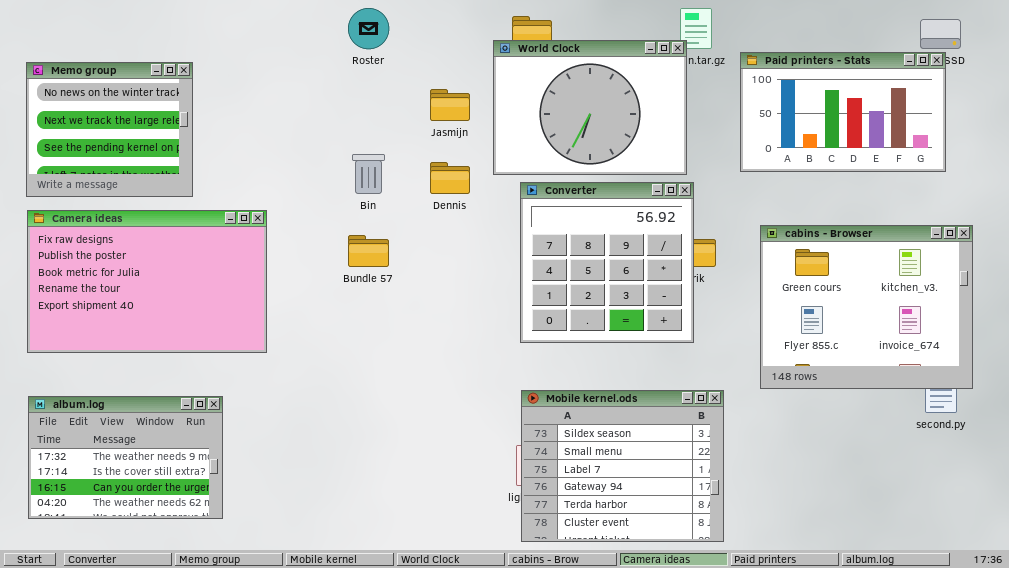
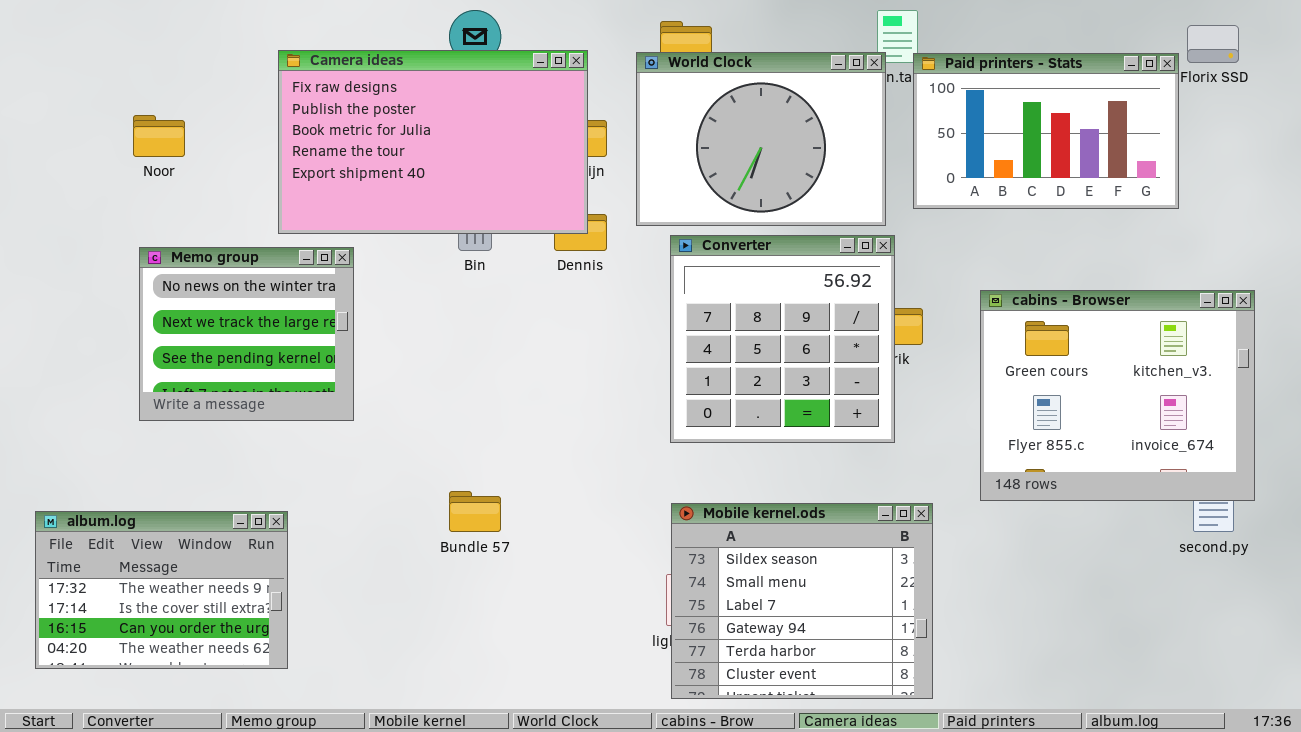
Paid printers - Stats: [740,52,946,172] -> [913,53,1179,209], moved
Memo group: [26,62,193,197] -> [139,247,354,421], moved
Camera ideas: [27,210,267,353] -> [278,50,588,234], moved
Bundle 57: [348,235,389,267] -> [449,491,501,532], moved

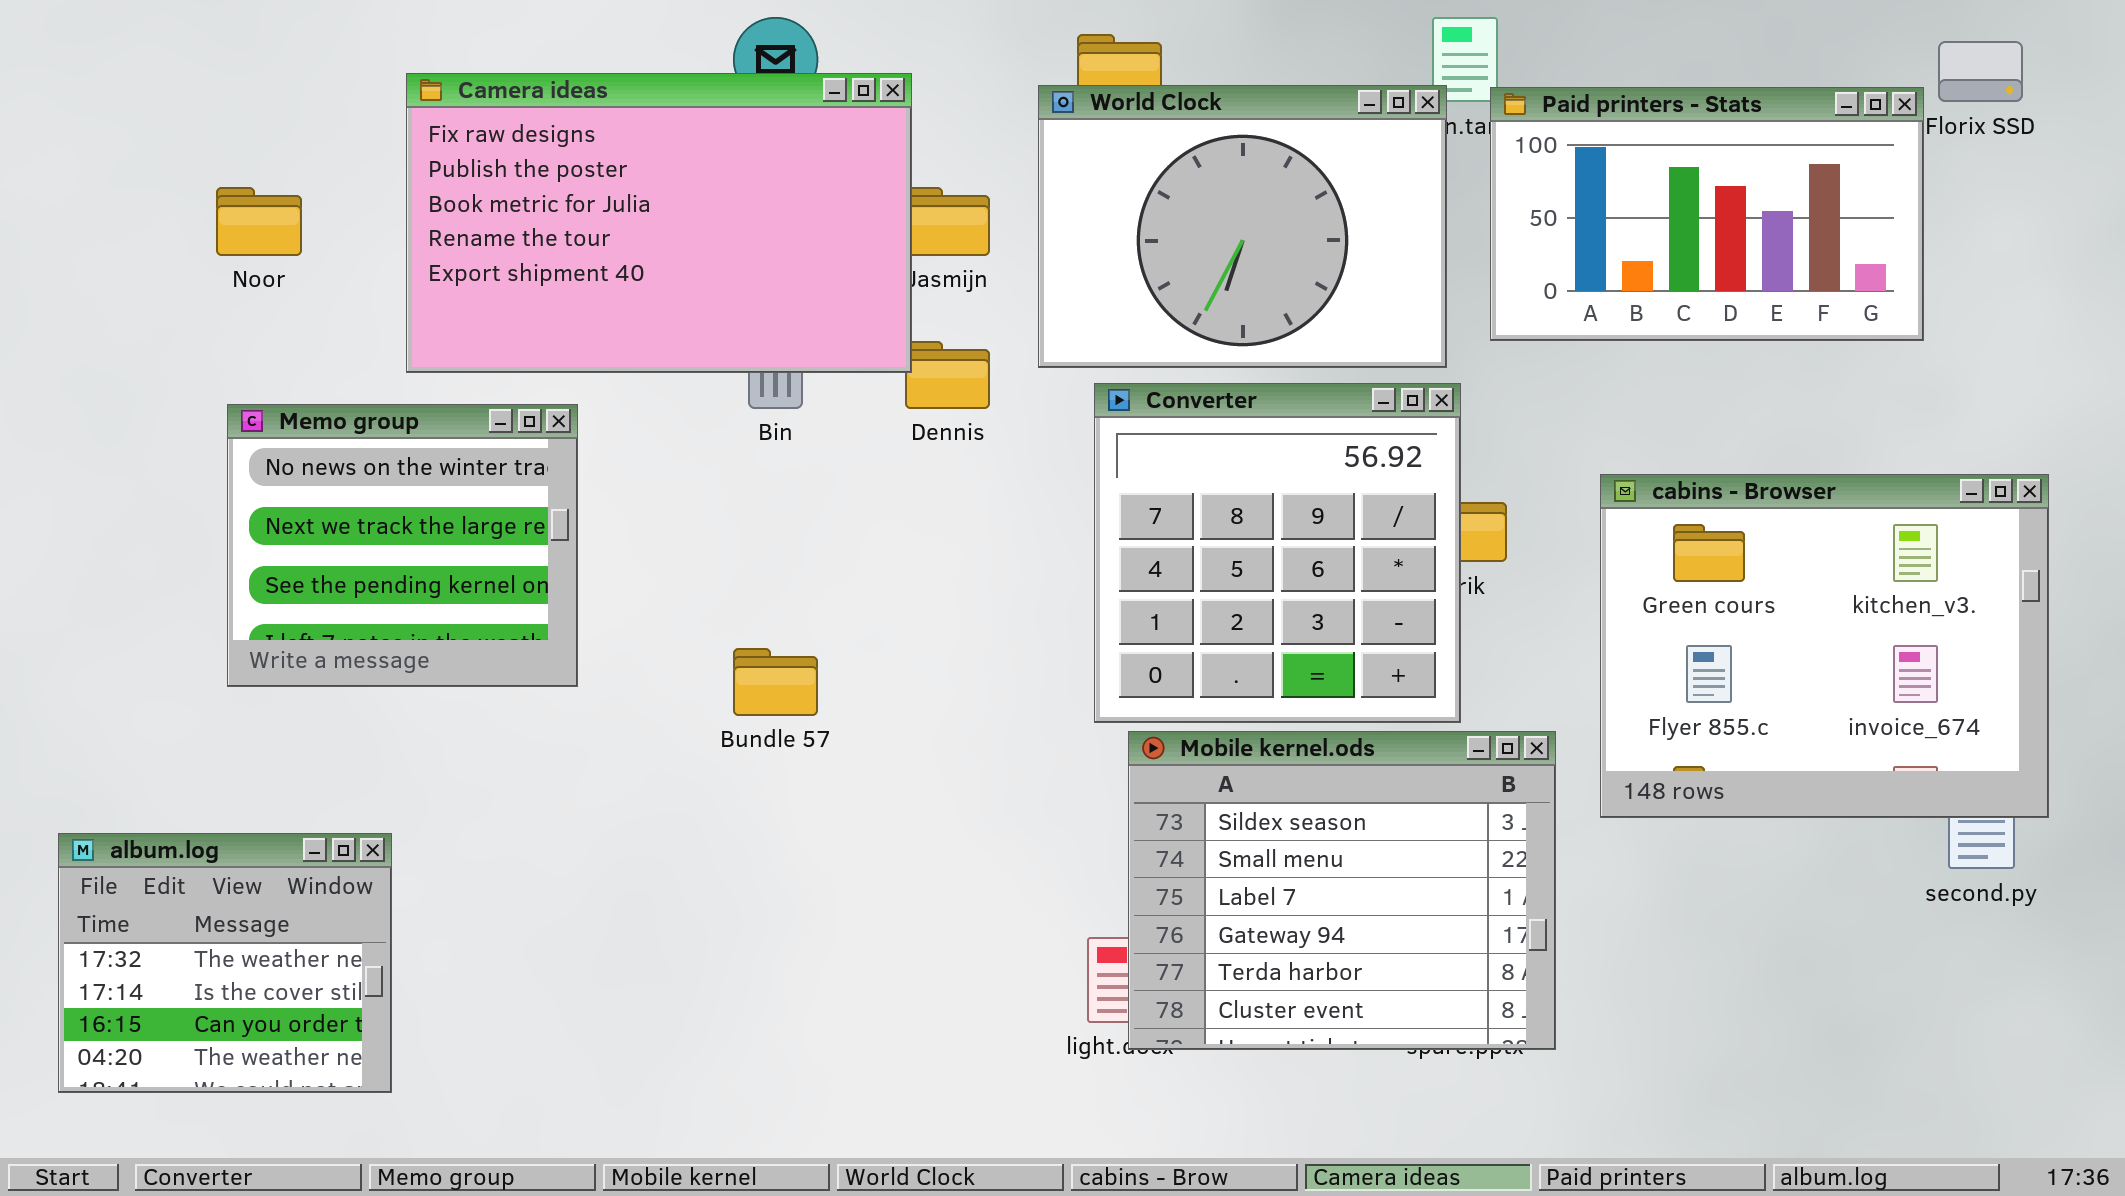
Camera ideas: [278,50,588,234] -> [406,73,912,373], moved
Bundle 57: [449,491,501,532] -> [733,648,818,716], moved
Mobile kernel.ods: [671,503,933,699] -> [1128,731,1556,1050], moved
album.log: [35,511,288,669] -> [58,833,392,1093], resized

